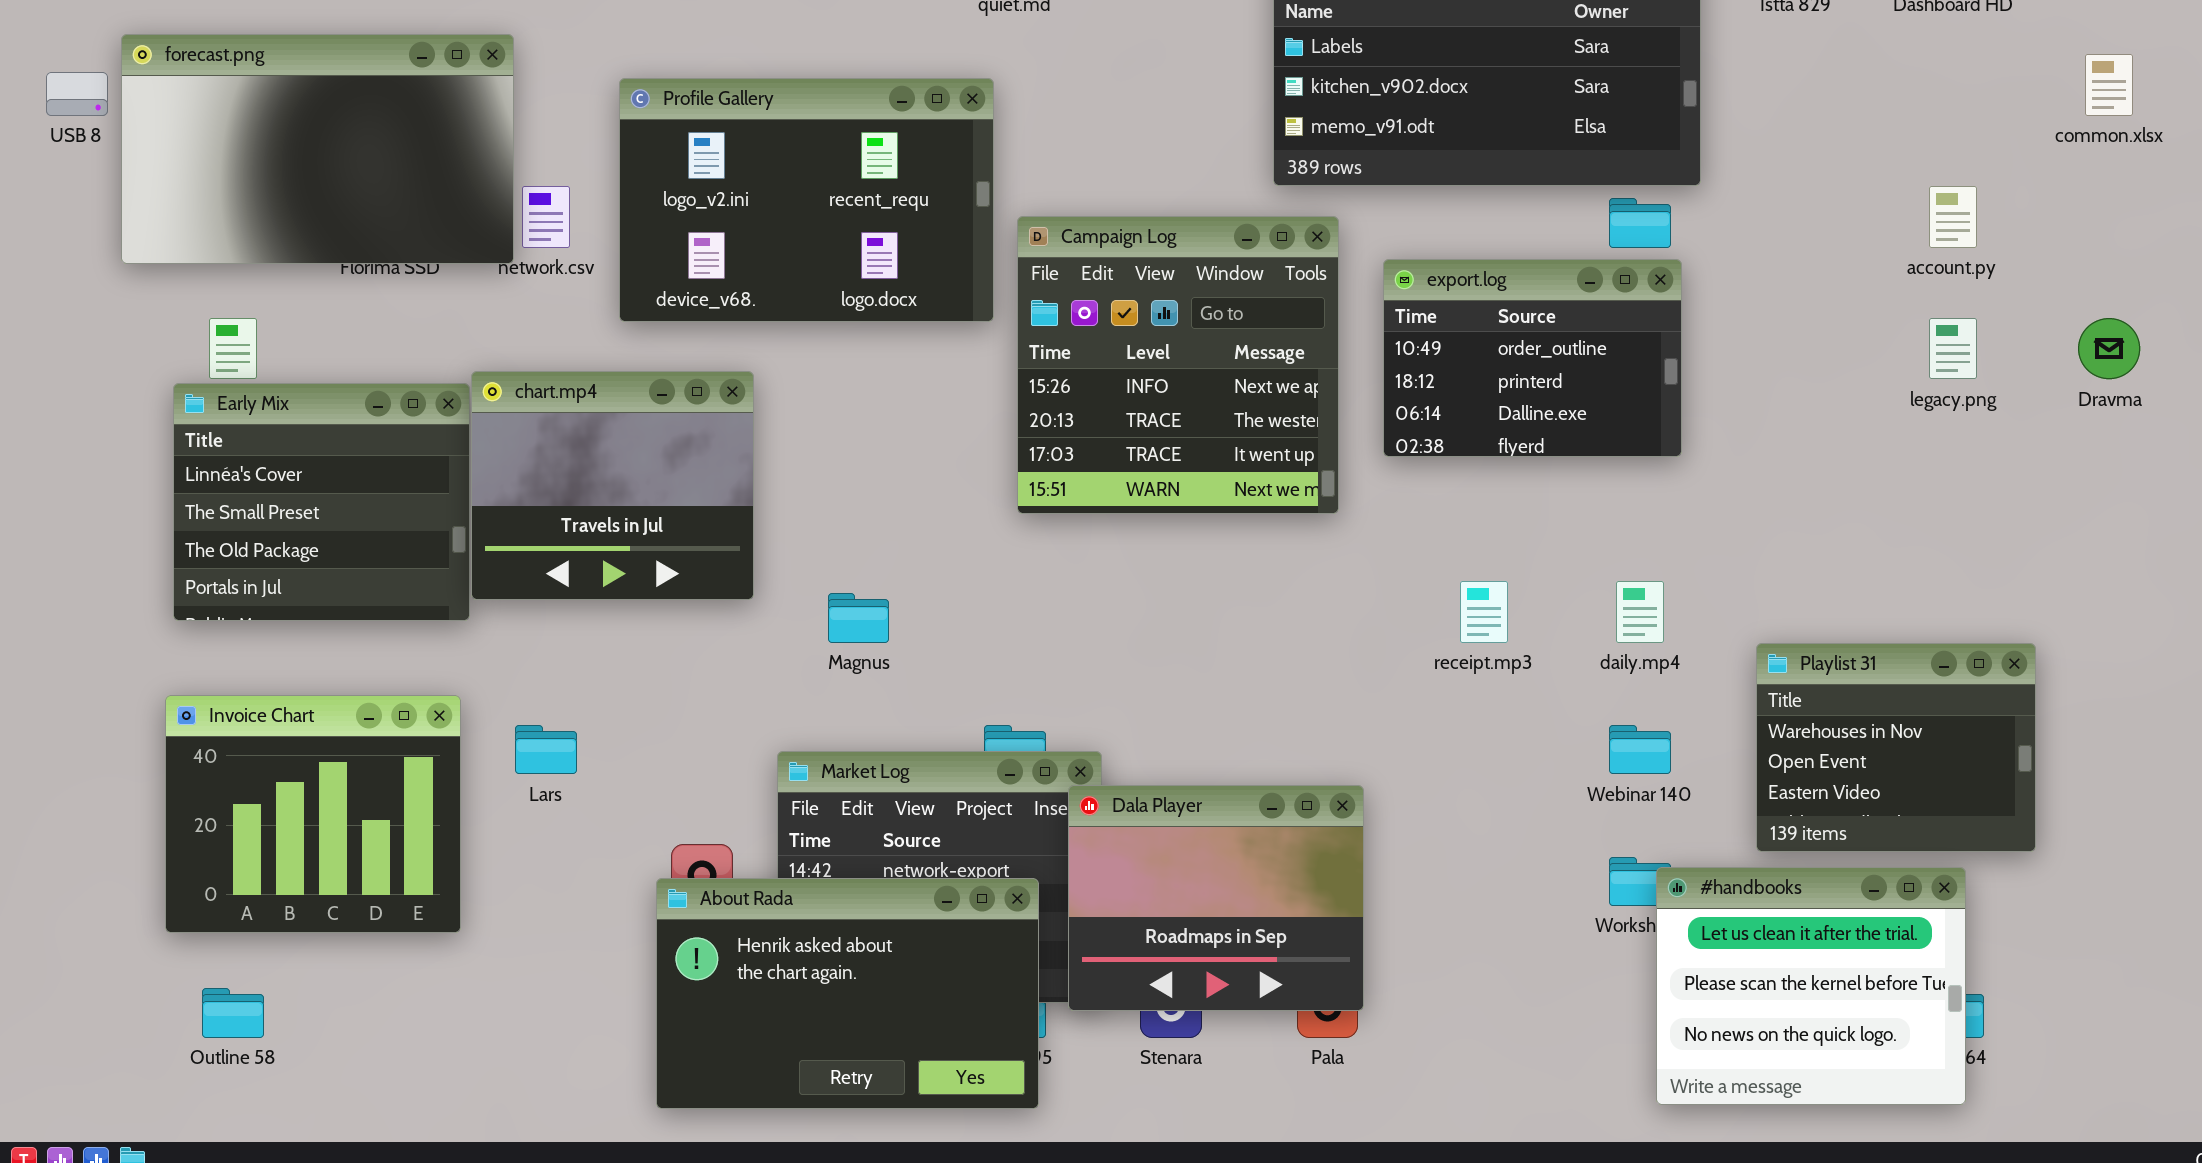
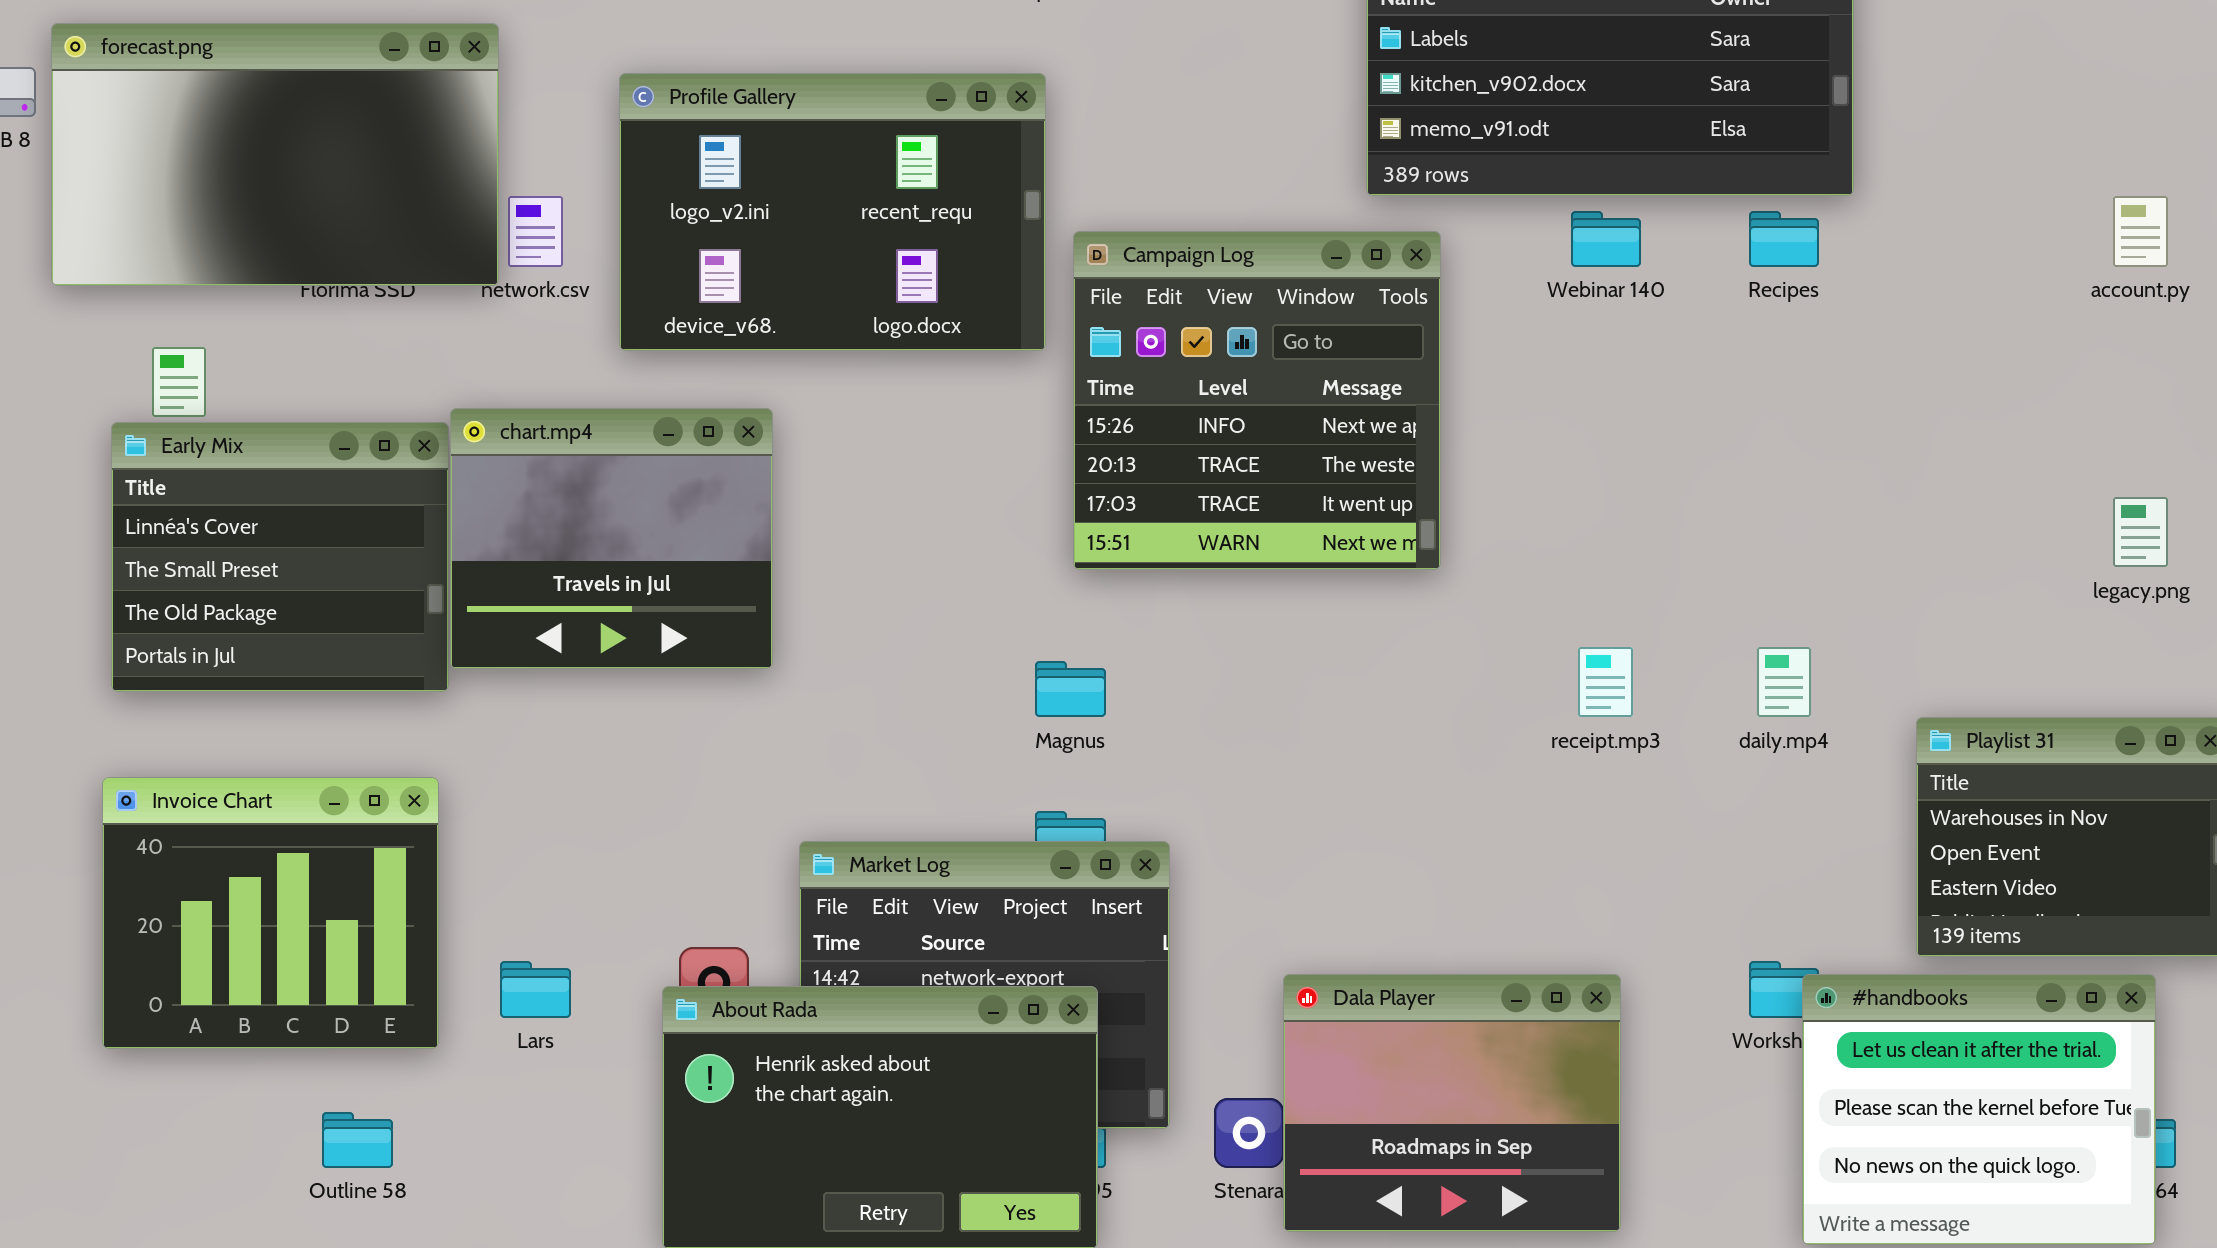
export.log: [1383,259,1682,457] -> none, closed
legacy.png: [1929,318,1977,379] -> [2113,497,2168,567], moved
Magnus: [828,593,889,643] -> [1035,661,1106,717], moved
Lars: [515,725,577,774] -> [500,961,571,1018], moved
Webinar 140: [1609,725,1671,774] -> [1571,211,1641,267], moved
Dala Player: [1068,785,1364,1011] -> [1283,974,1621,1232], moved
Outline 58: [202,988,264,1038] -> [322,1112,393,1168], moved

